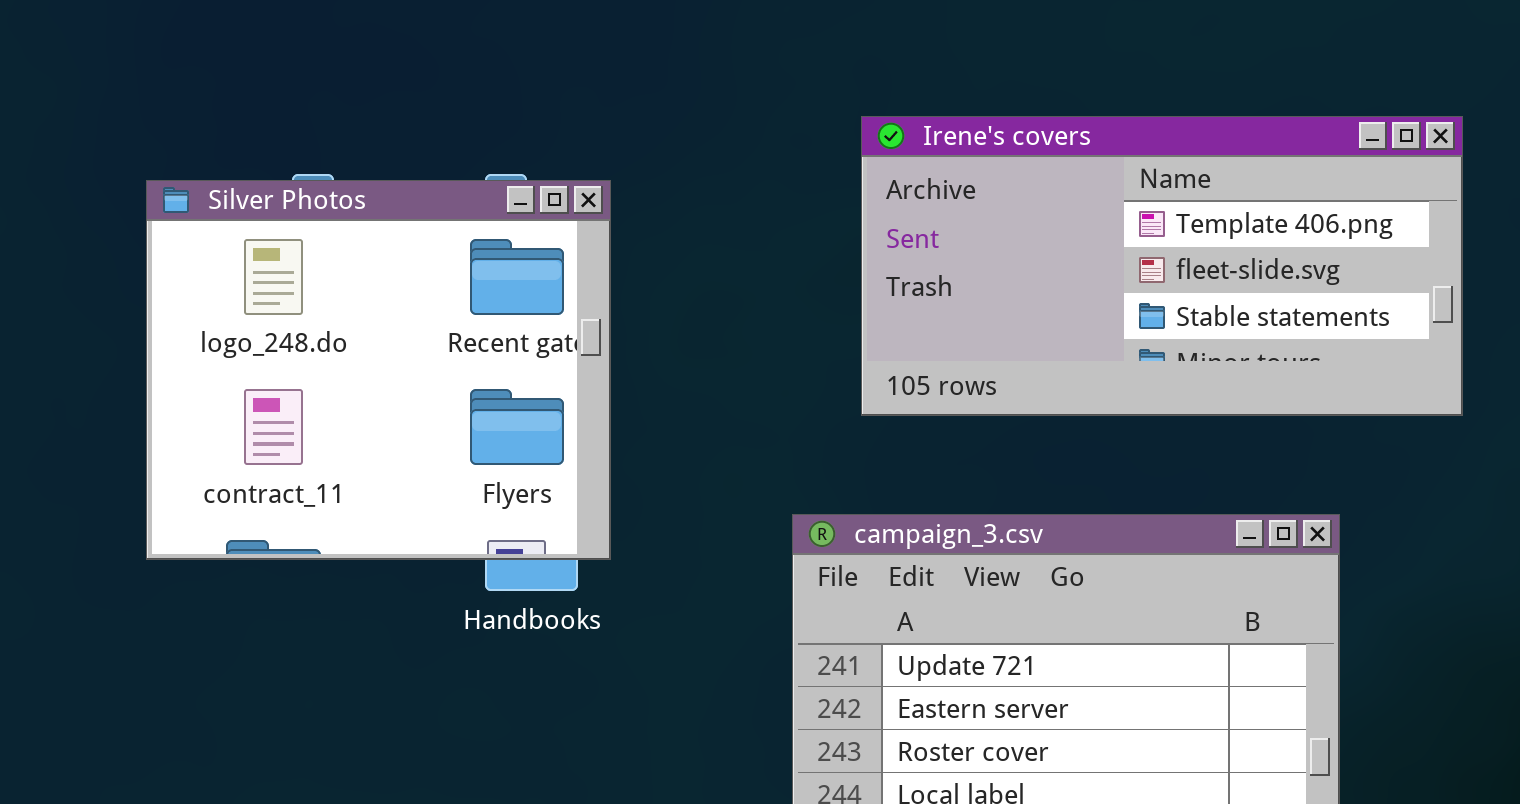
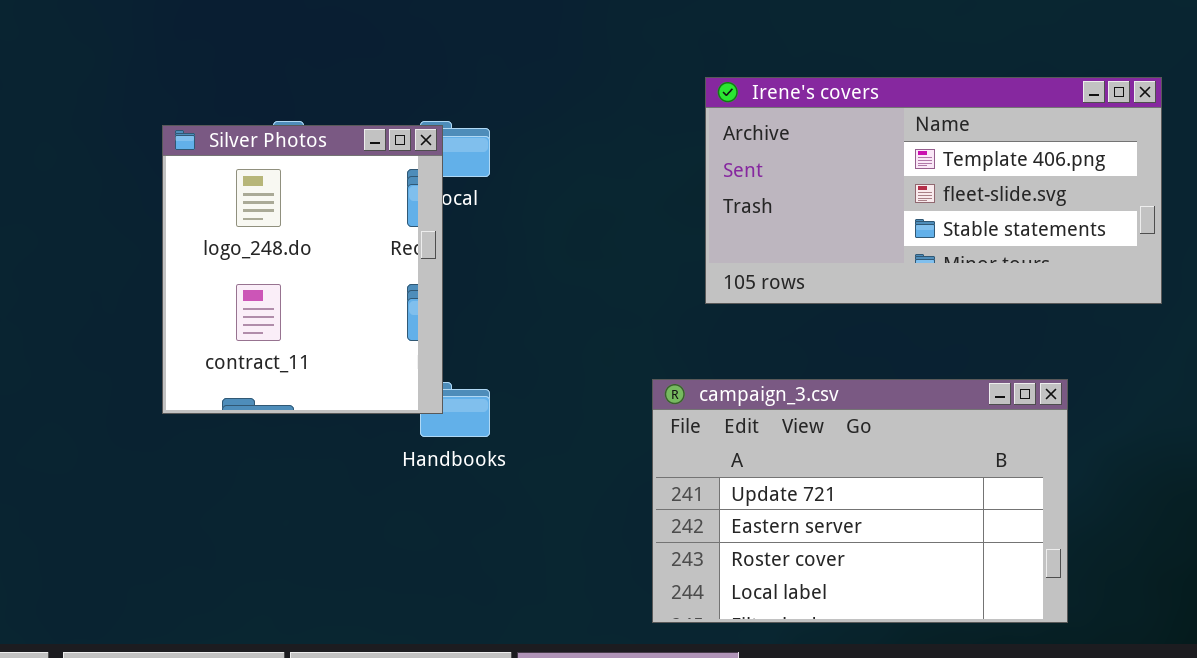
Silver Photos: [146,180,611,560] -> [162,125,443,414], resized

